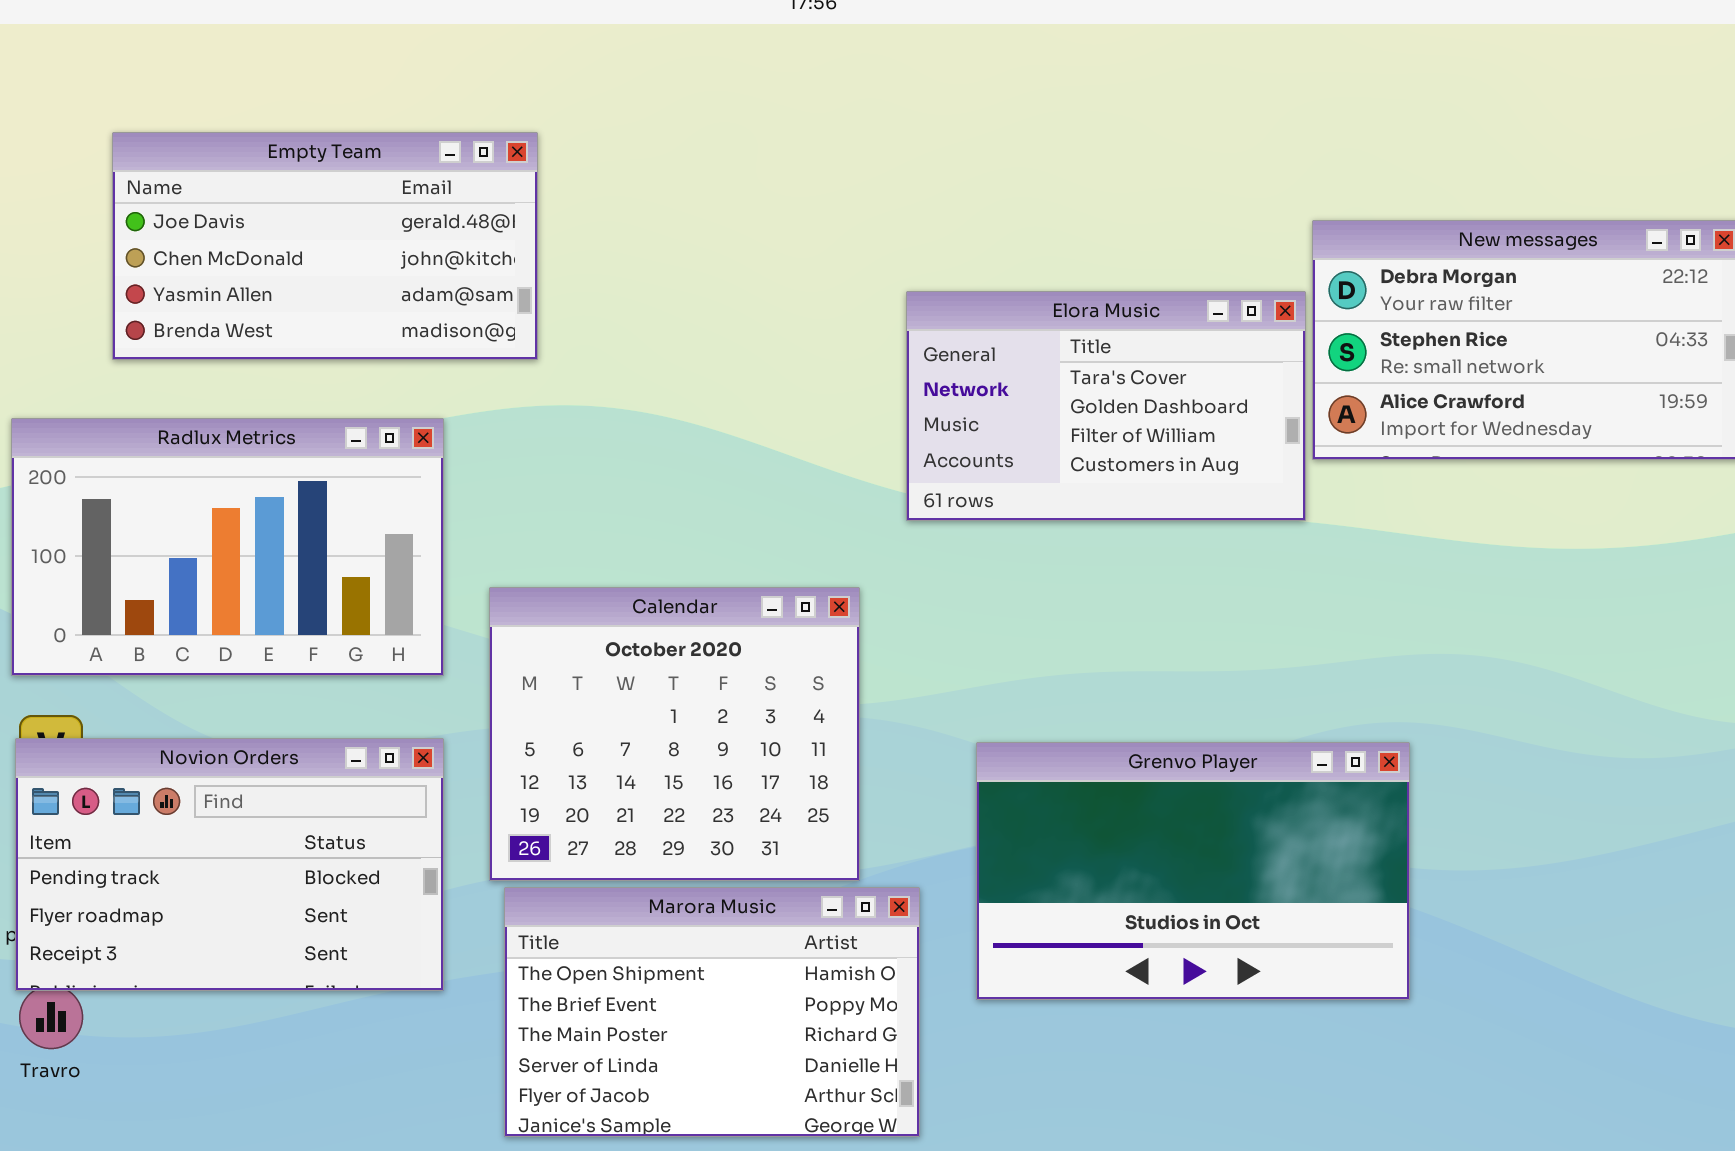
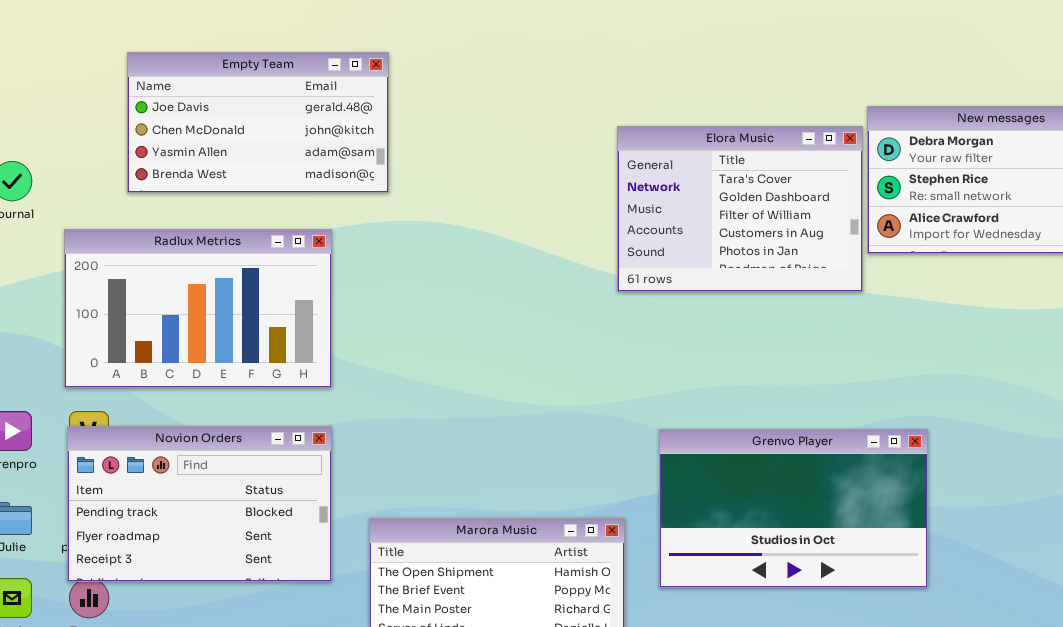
Elora Music: [906,291,1306,521] -> [617,126,863,292], resized
Calendar: [489,587,860,881] -> none, closed

